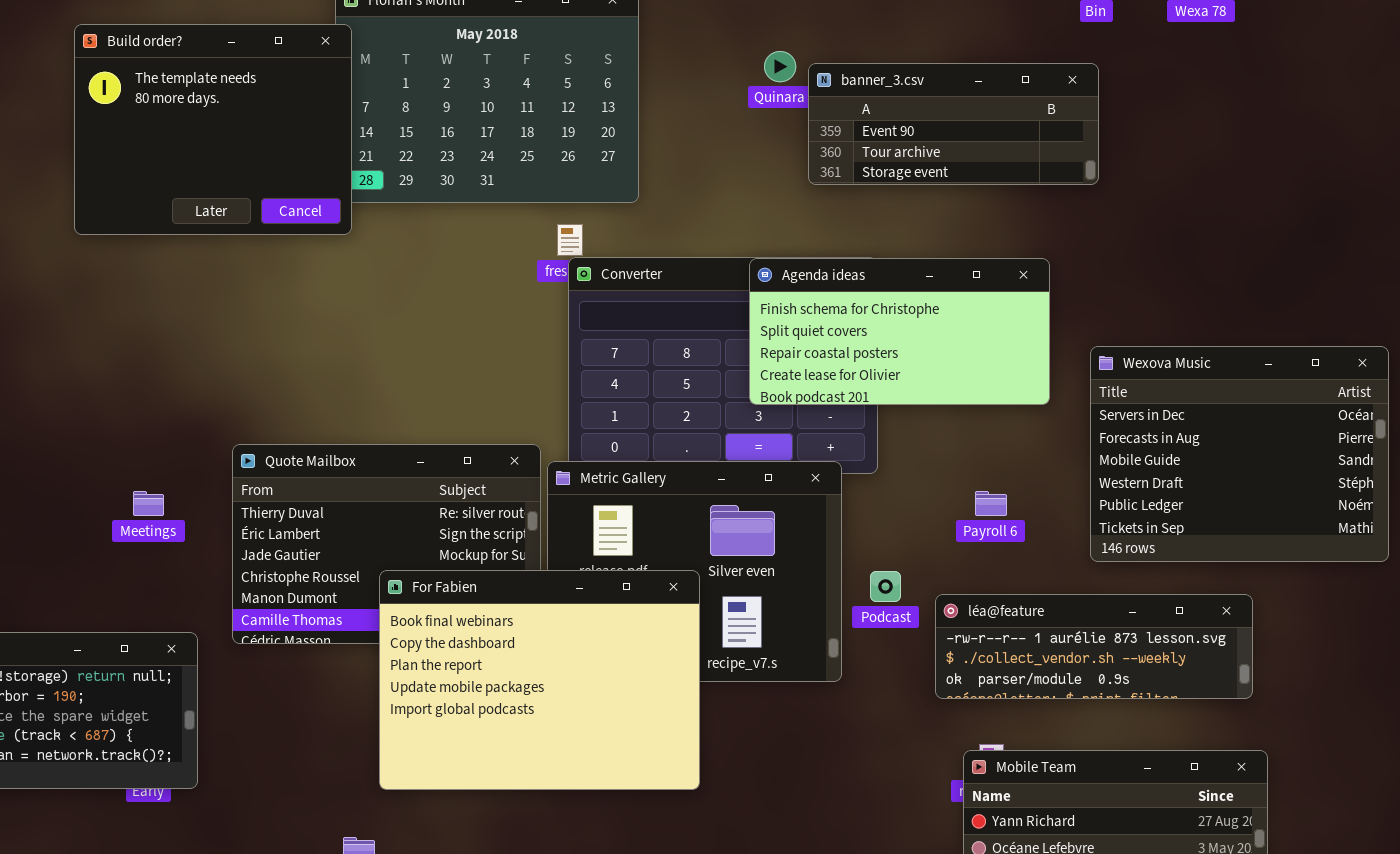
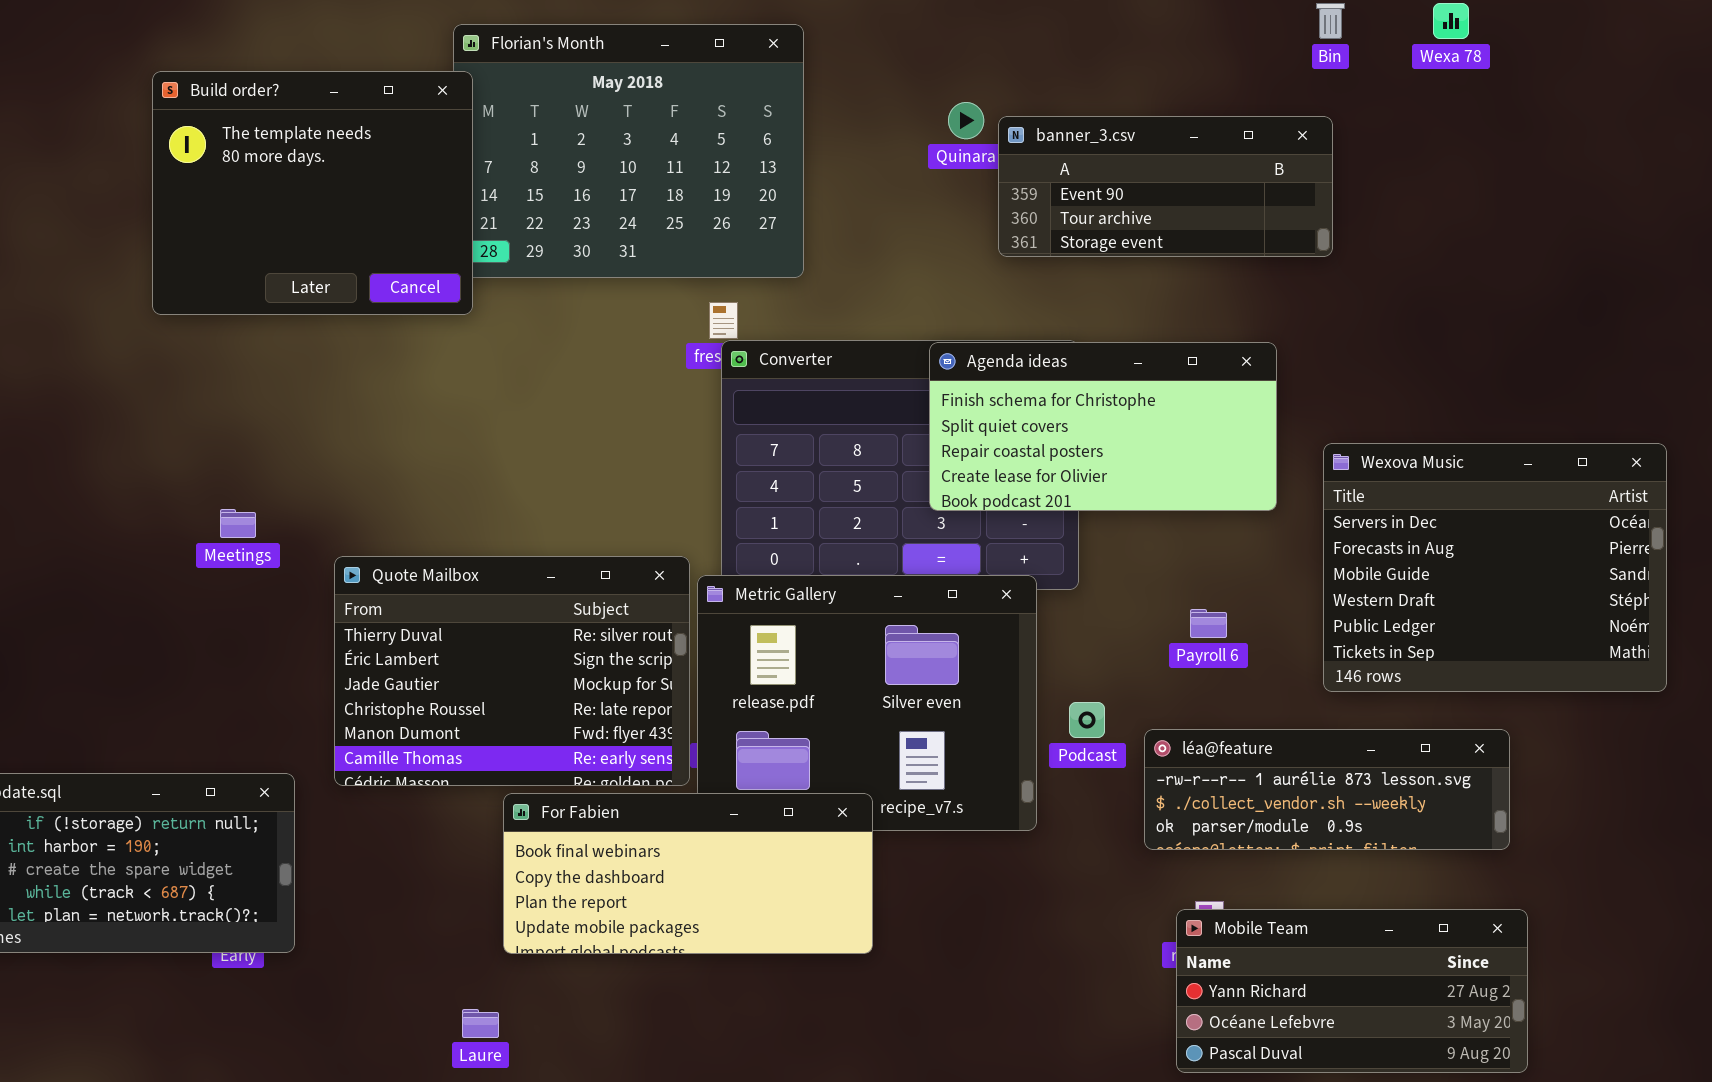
Meetings: [133,491,164,516] -> [220,509,256,538], moved
For Fabien: [379,570,700,790] -> [503,793,873,954], resized

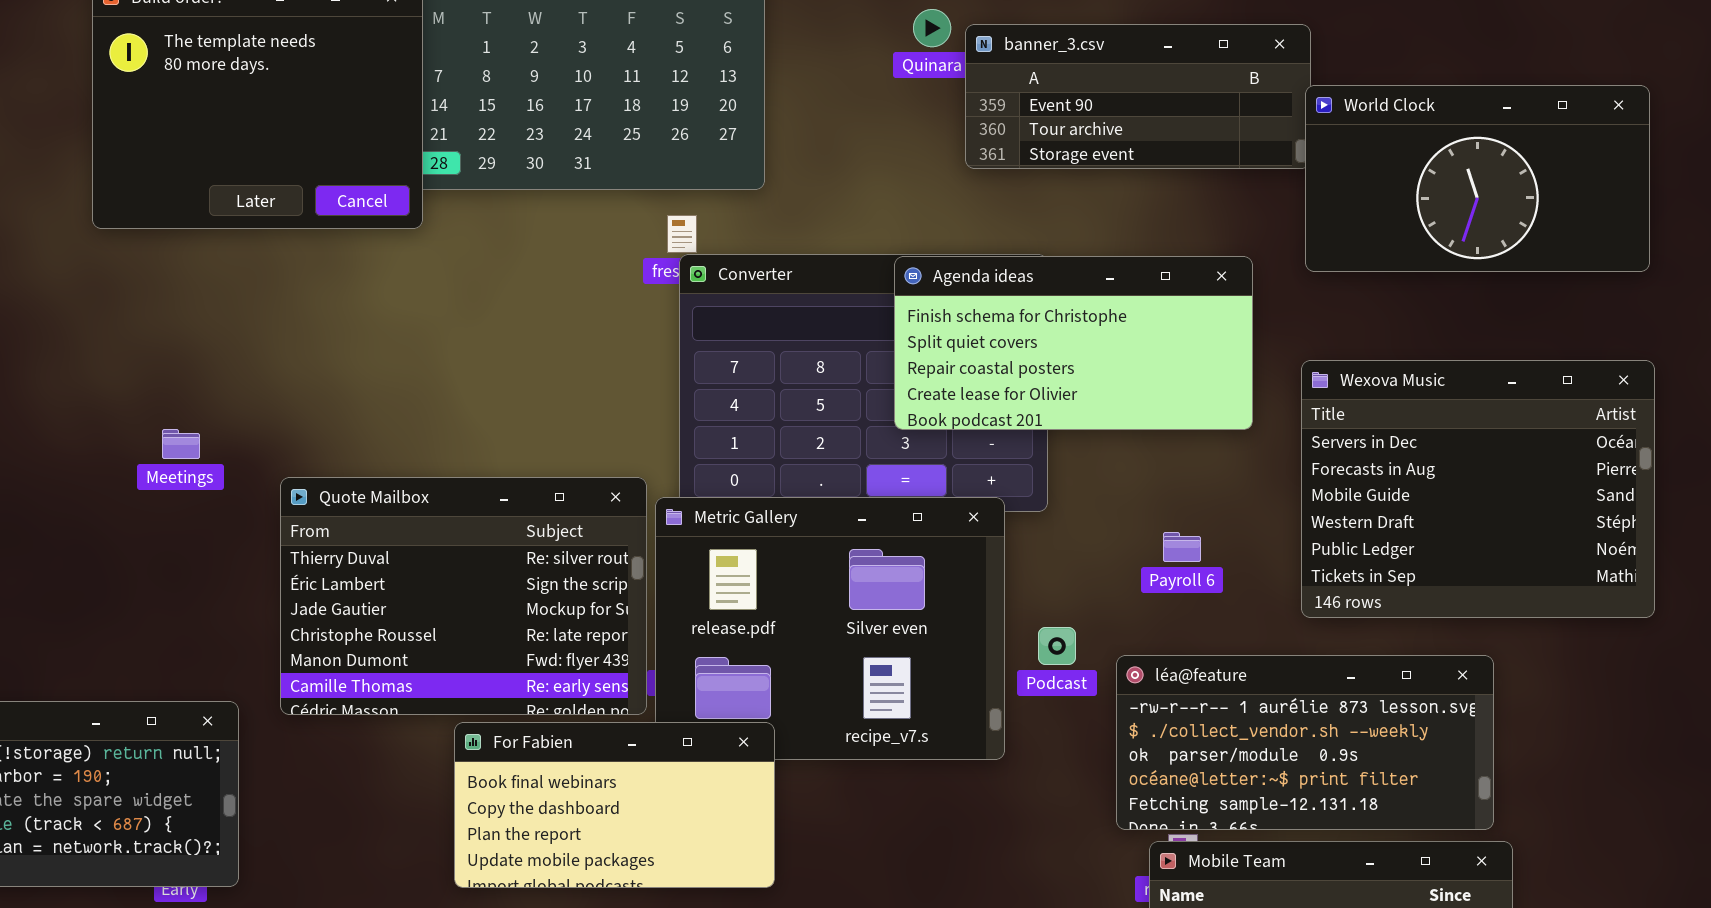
World Clock: none -> [1305,85,1650,272], opened
léa@feature: [1144,729,1510,850] -> [1116,655,1494,830], resized
For Fabien: [503,793,873,954] -> [454,722,775,888], resized

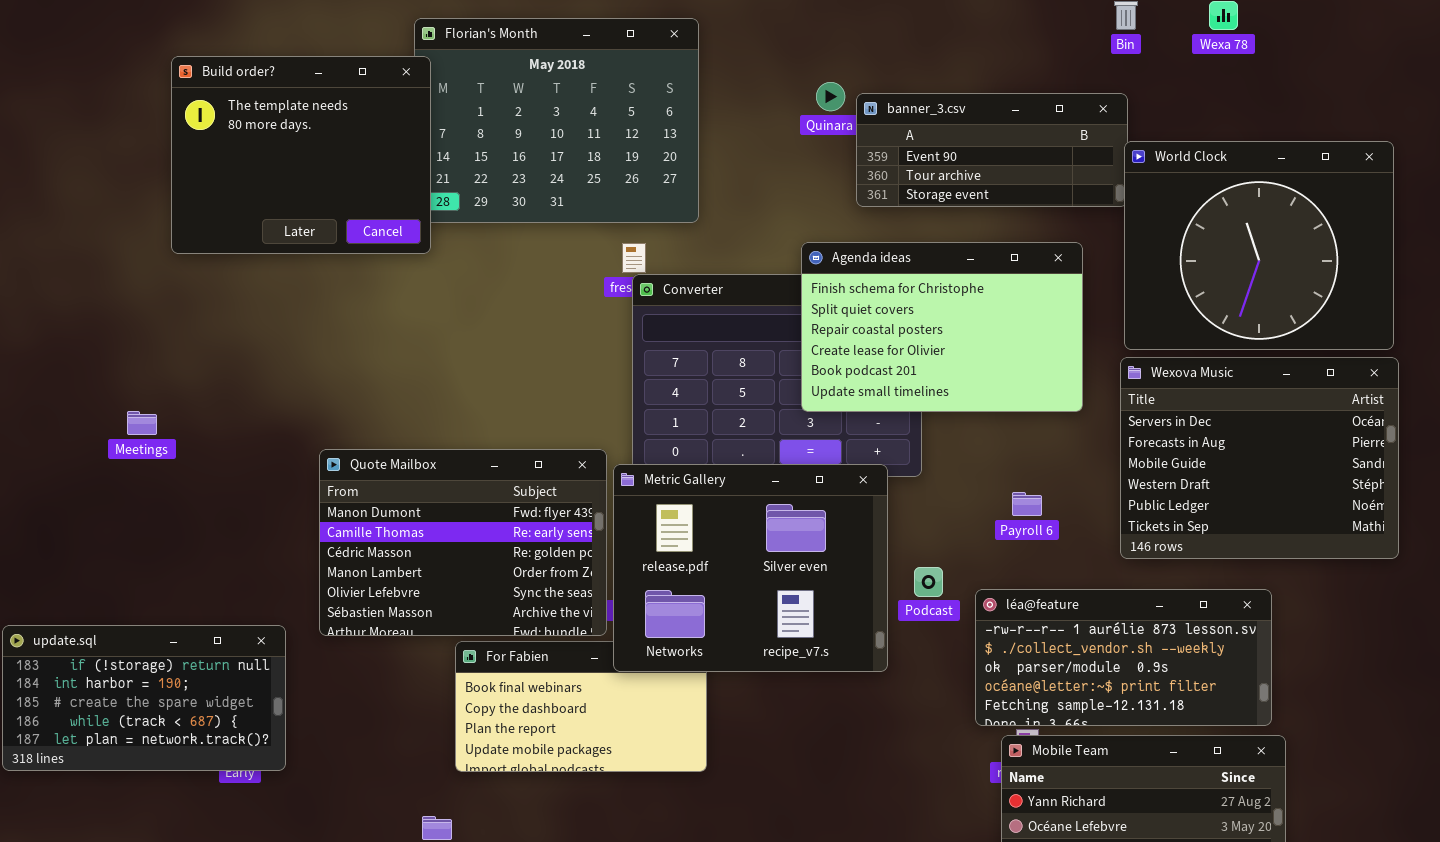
World Clock: [1305,85,1650,272] -> [1124,141,1394,350], resized
Agenda ideas: [894,256,1253,430] -> [801,242,1083,412], resized
Meetings: [162,429,200,459] -> [127,411,157,435], moved
Quote Mailbox: [280,477,647,715] -> [319,449,607,636], scrolled down 4 rows
Metric Gallery: [655,497,1005,760] -> [613,464,888,672], raised

